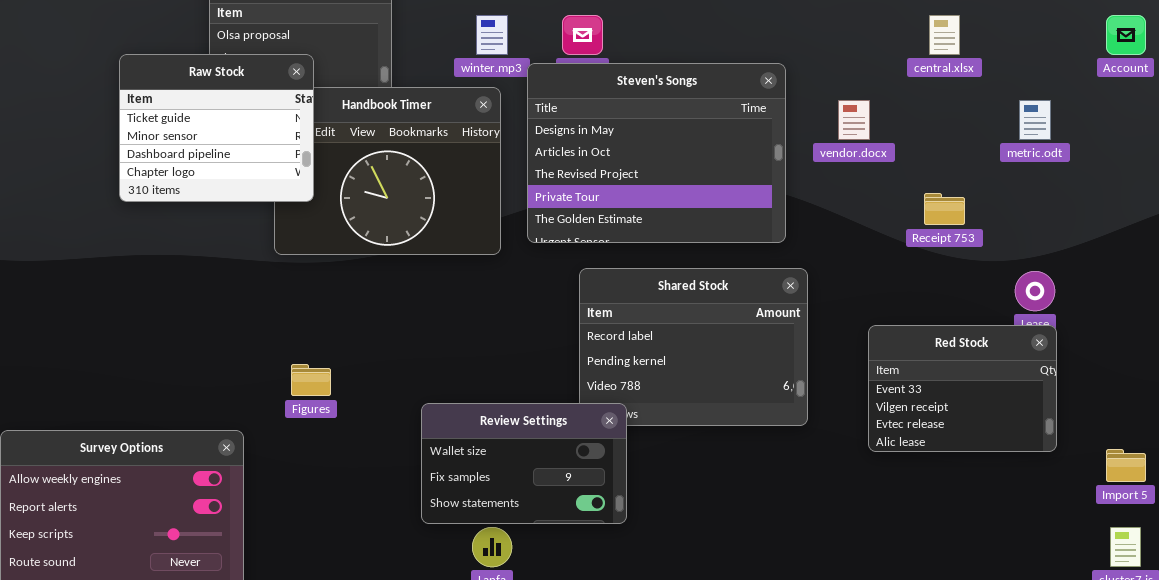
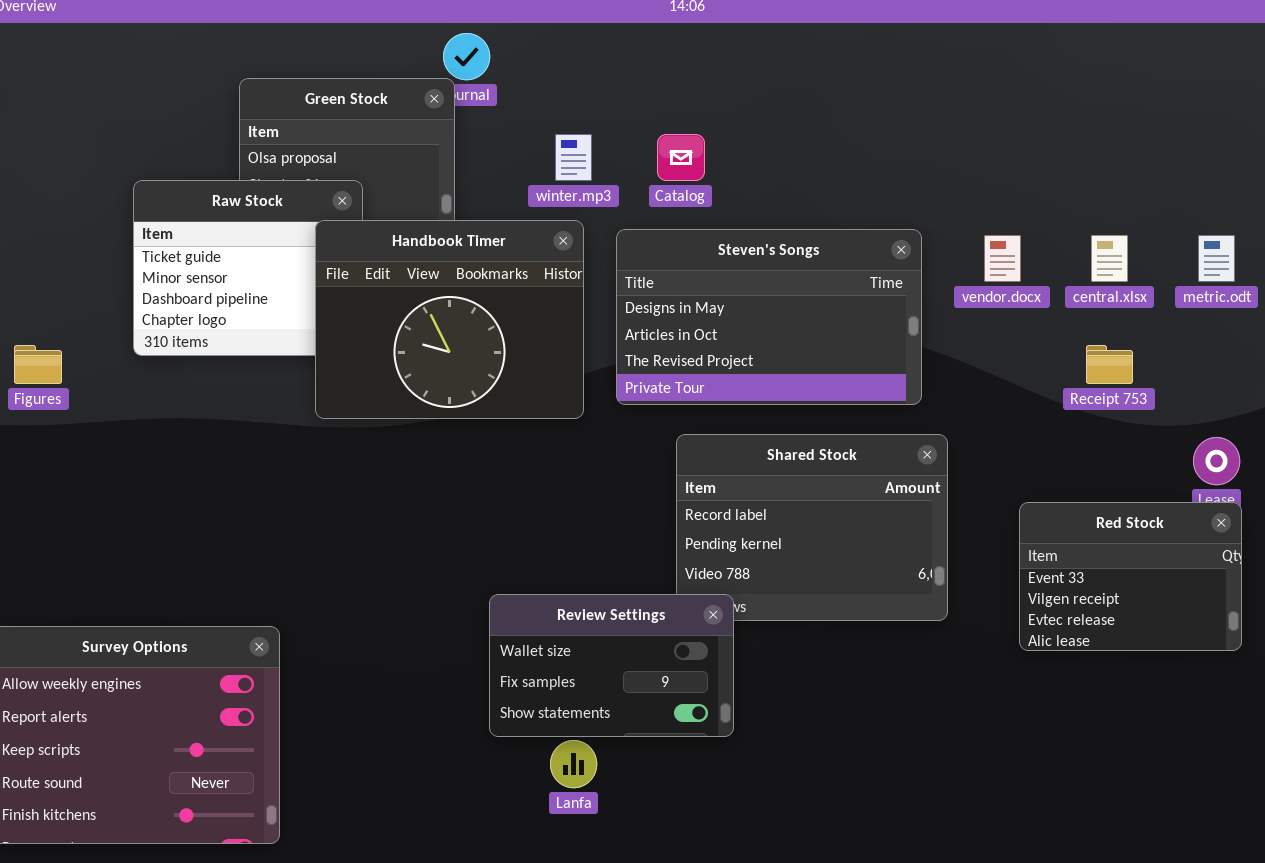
central.xlsx: [929,15,960,55] -> [1091,235,1128,282], moved
Steven's Songs: [527,63,786,243] -> [616,229,922,405], resized
Handbook Timer: [274,87,501,255] -> [315,220,584,419], raised
Figures: [291,364,331,396] -> [14,345,62,384], moved

